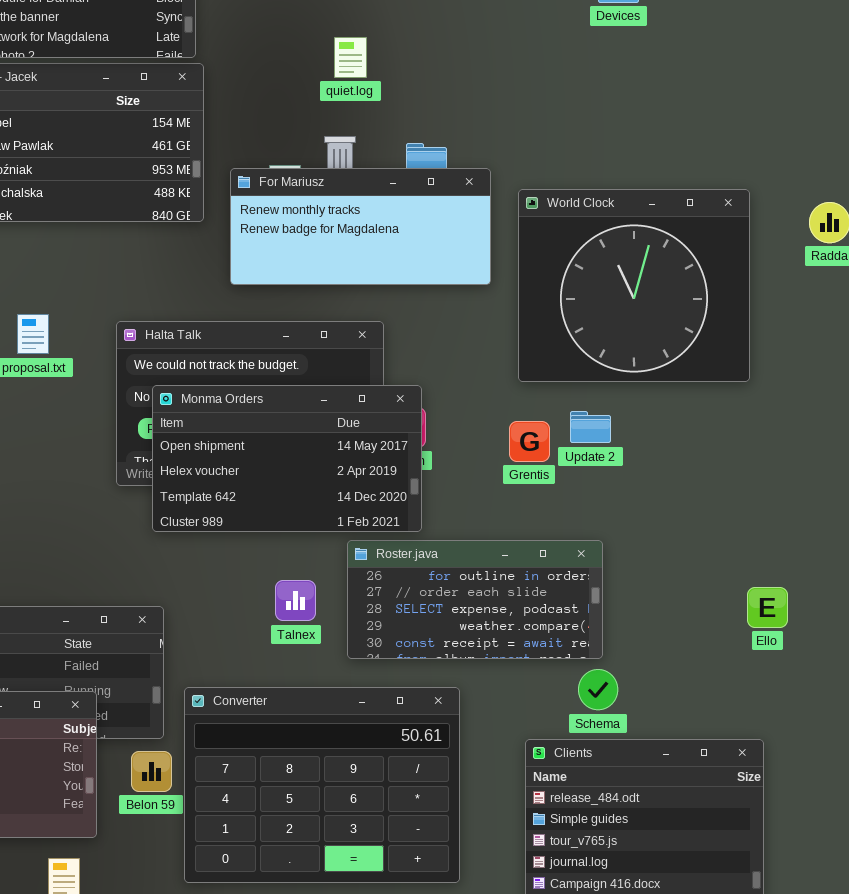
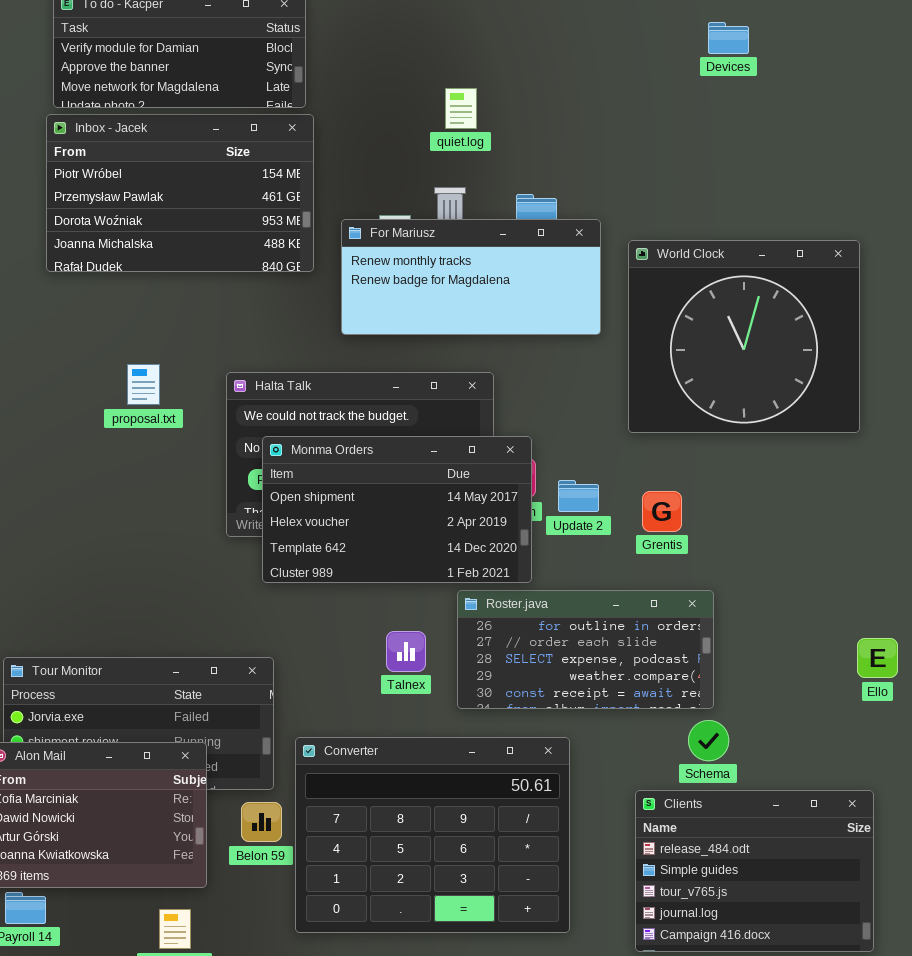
Update 2: [570,411,611,443] -> [558,480,599,512], moved
Grentis: [509,421,550,462] -> [642,491,682,532], moved

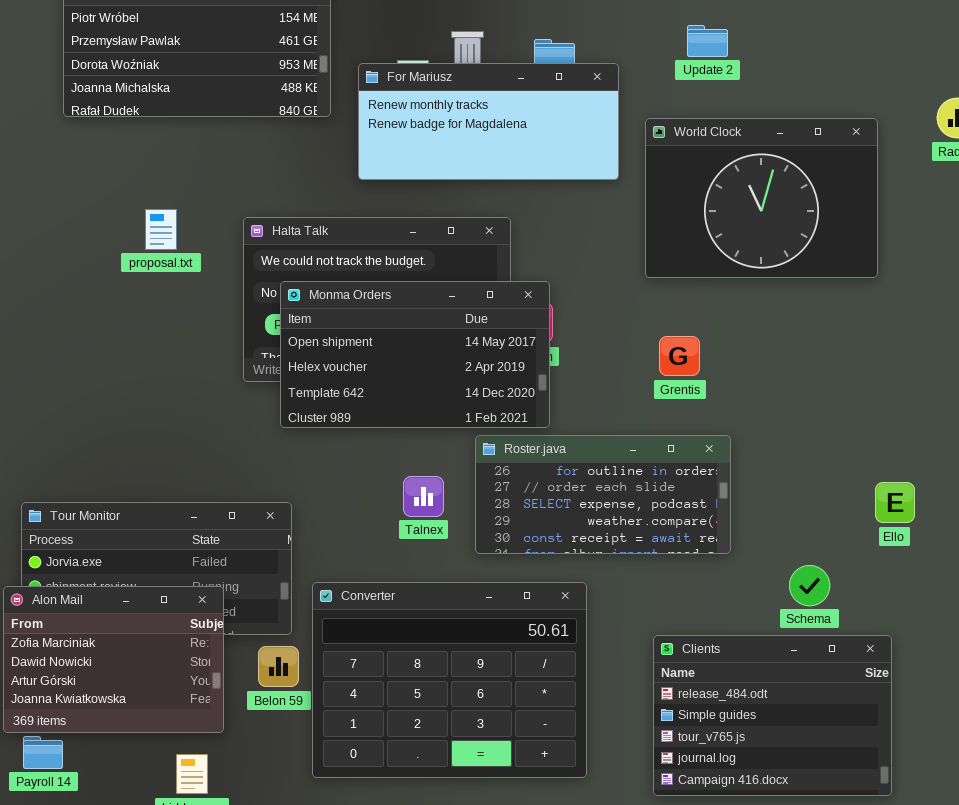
World Clock: [628,240,860,433] -> [645,118,878,278], resized
Update 2: [558,480,599,512] -> [687,25,728,57], moved
Schema: [688,720,729,761] -> [789,565,830,606], moved

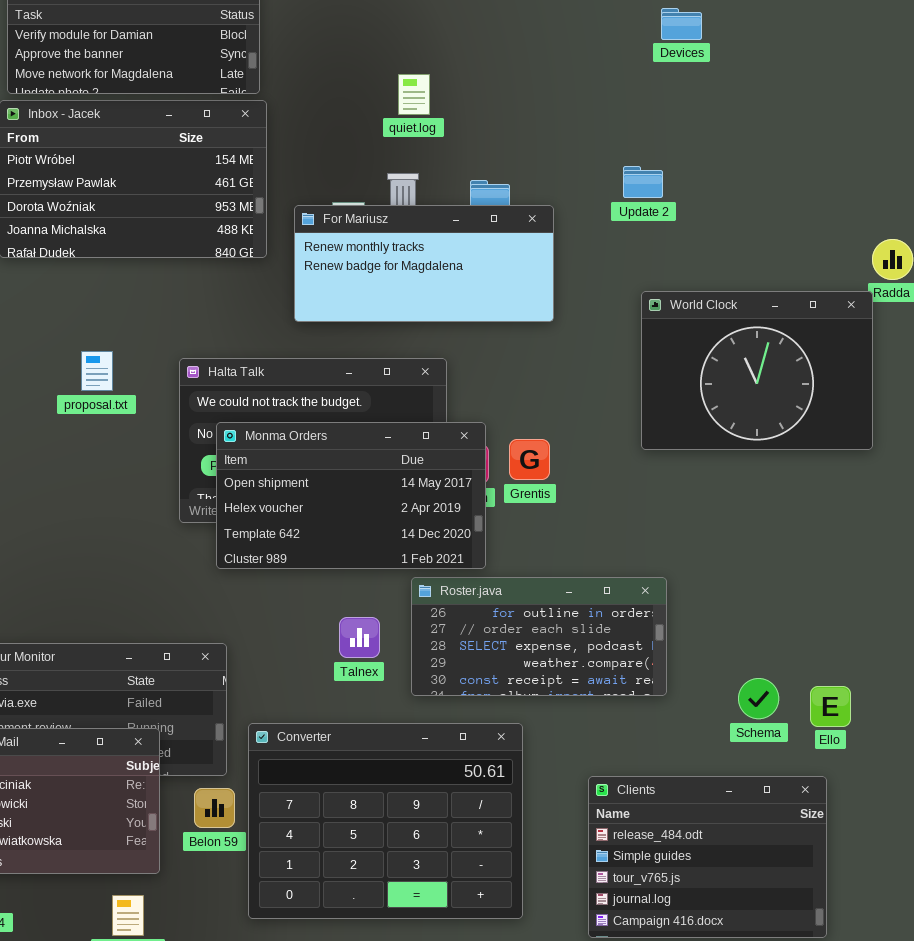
World Clock: [645,118,878,278] -> [641,291,873,450], moved
Grentis: [659,336,700,376] -> [509,439,550,480], moved
Ello: [875,482,915,523] -> [810,686,851,727], moved
Schema: [789,565,830,606] -> [738,678,779,719], moved

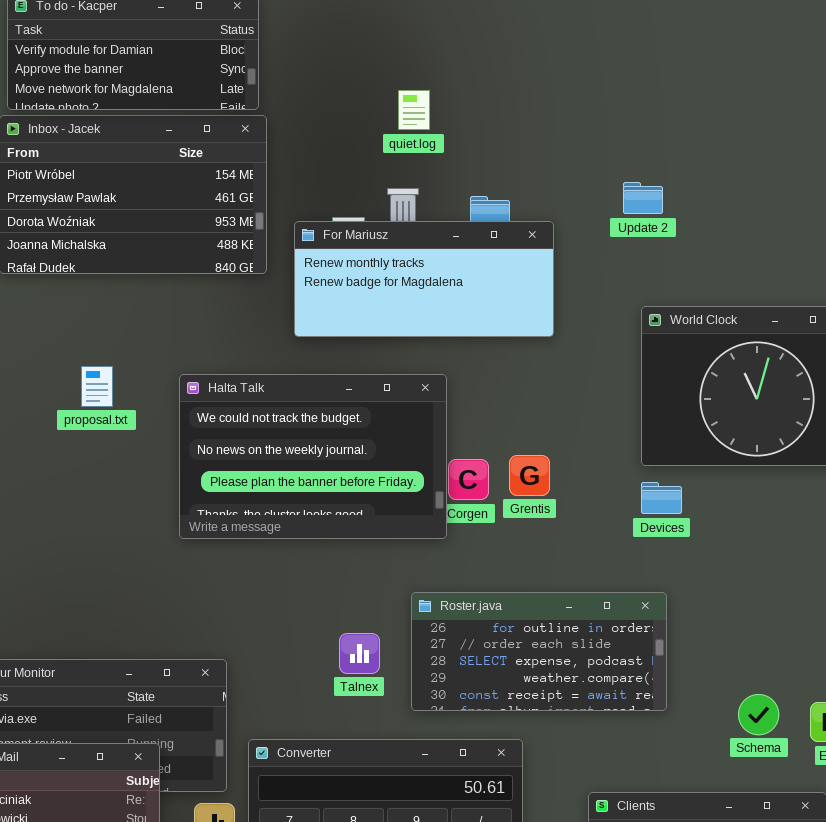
Devices: [661,8,702,40] -> [641,482,682,514], moved
Monma Orders: [216,422,486,569] -> none, closed

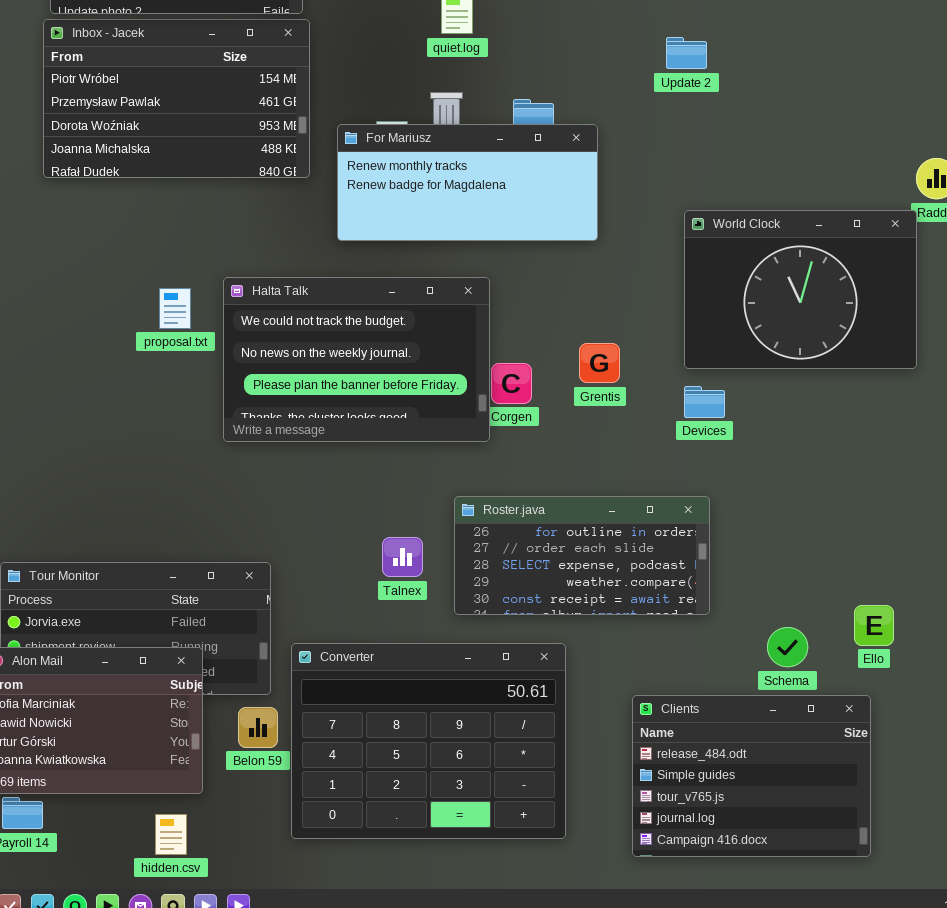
Update 2: [623,182,663,214] -> [666,37,707,69], moved
proposal.txt: [81,366,113,407] -> [159,288,191,329], moved
Grentis: [509,455,550,496] -> [579,343,620,383], moved
Schema: [738,694,779,735] -> [767,627,808,667], moved

